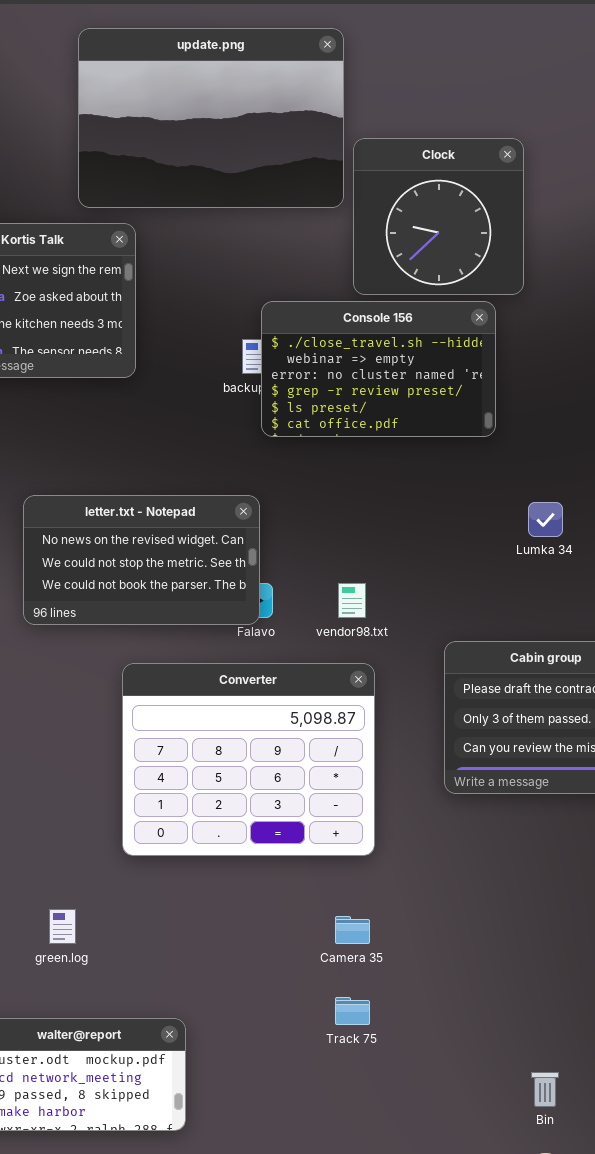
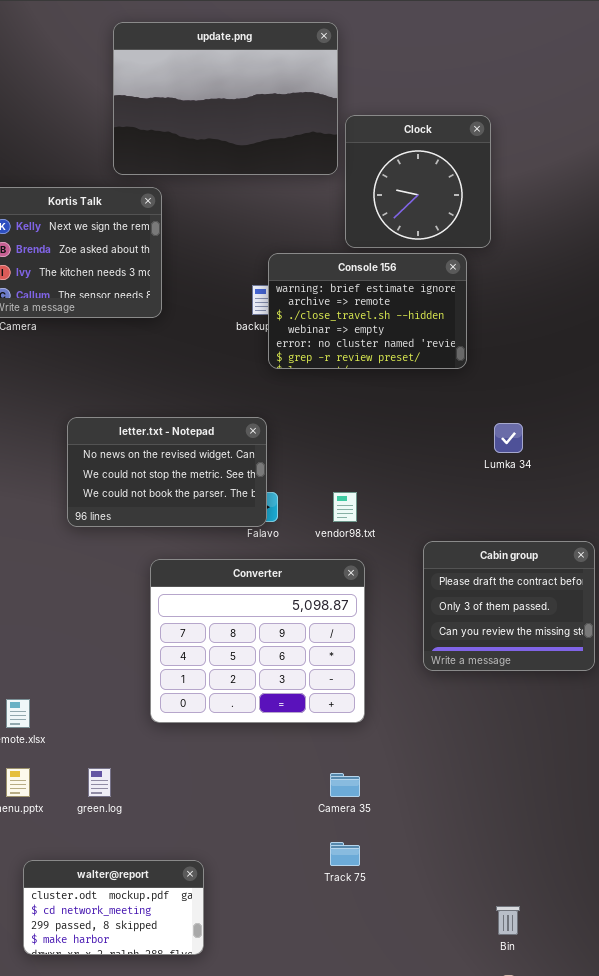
Console 156: [261,301,496,437] -> [268,253,467,369], scrolled up 2 rows

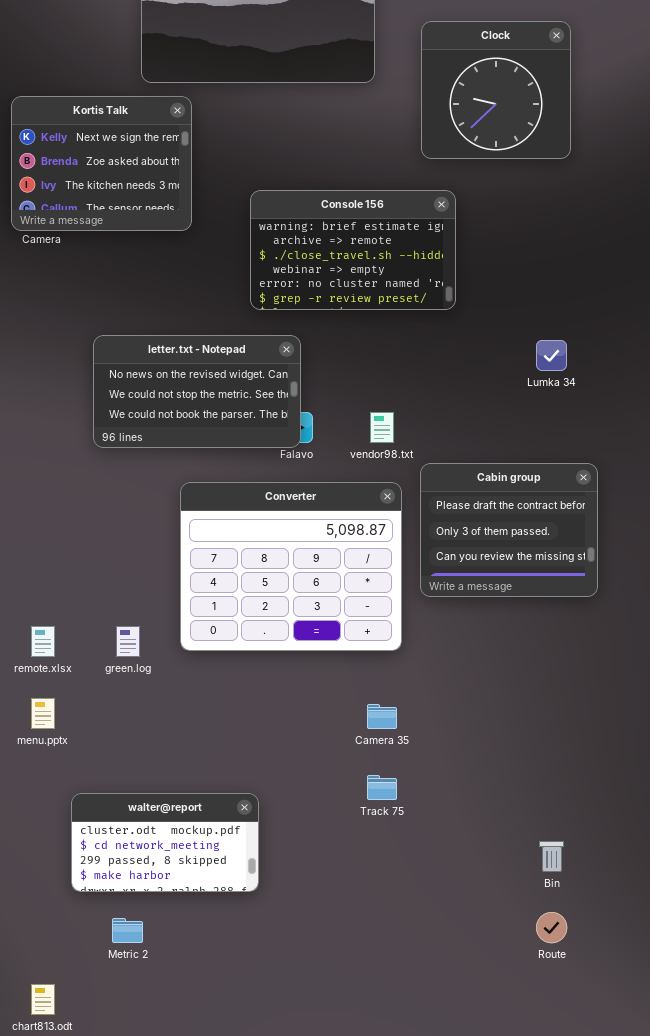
Clock: [345,115,491,248] -> [421,21,571,159], moved
Console 156: [268,253,467,369] -> [250,190,456,310], moved
Cabin group: [423,541,595,671] -> [420,463,598,597], moved
green.log: [88,768,111,797] -> [116,626,140,657], moved
walter@report: [23,860,204,955] -> [71,793,259,892], moved

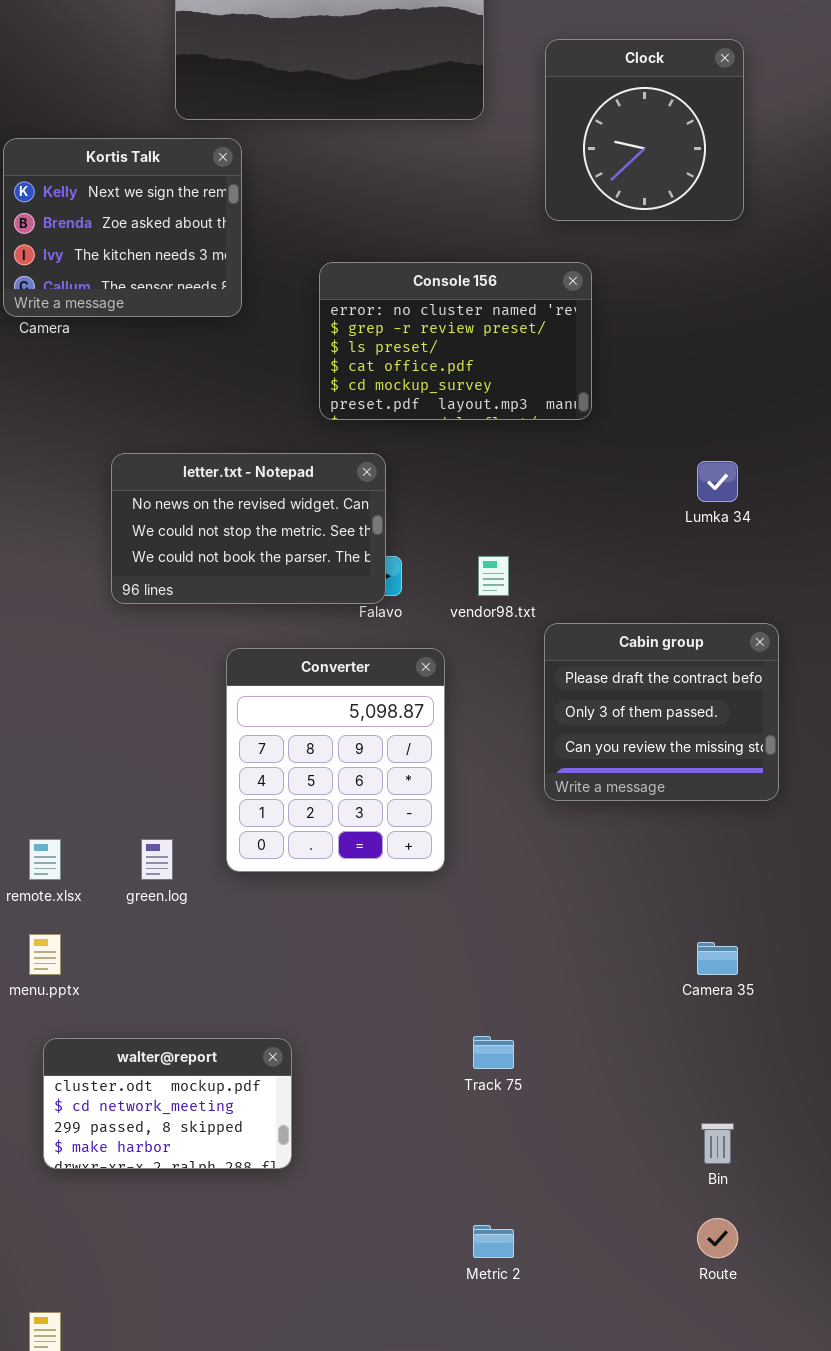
Console 156: [250,190,456,310] -> [319,262,592,420], scrolled down 4 rows
Converter: [180,482,402,651] -> [226,648,445,872], resized
Camera 35: [367,704,397,729] -> [697,942,738,975], moved
walter@report: [71,793,259,892] -> [43,1038,292,1169], moved
Metric 2: [112,918,143,943] -> [473,1225,514,1258], moved

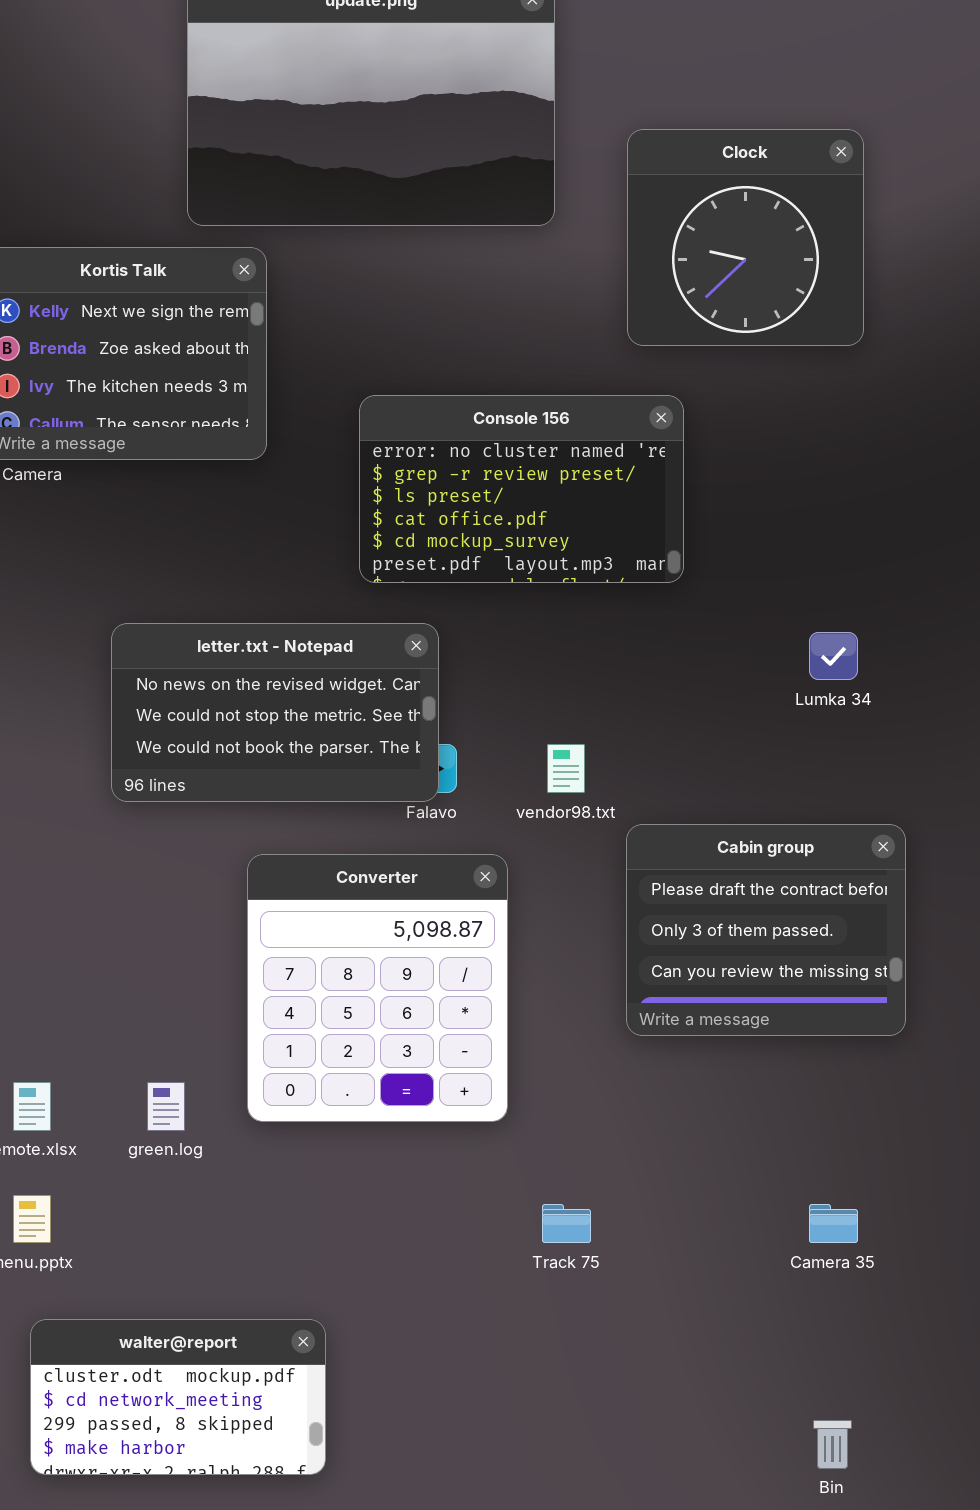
Track 75: [473,1036,514,1069] -> [542,1204,591,1243], moved

